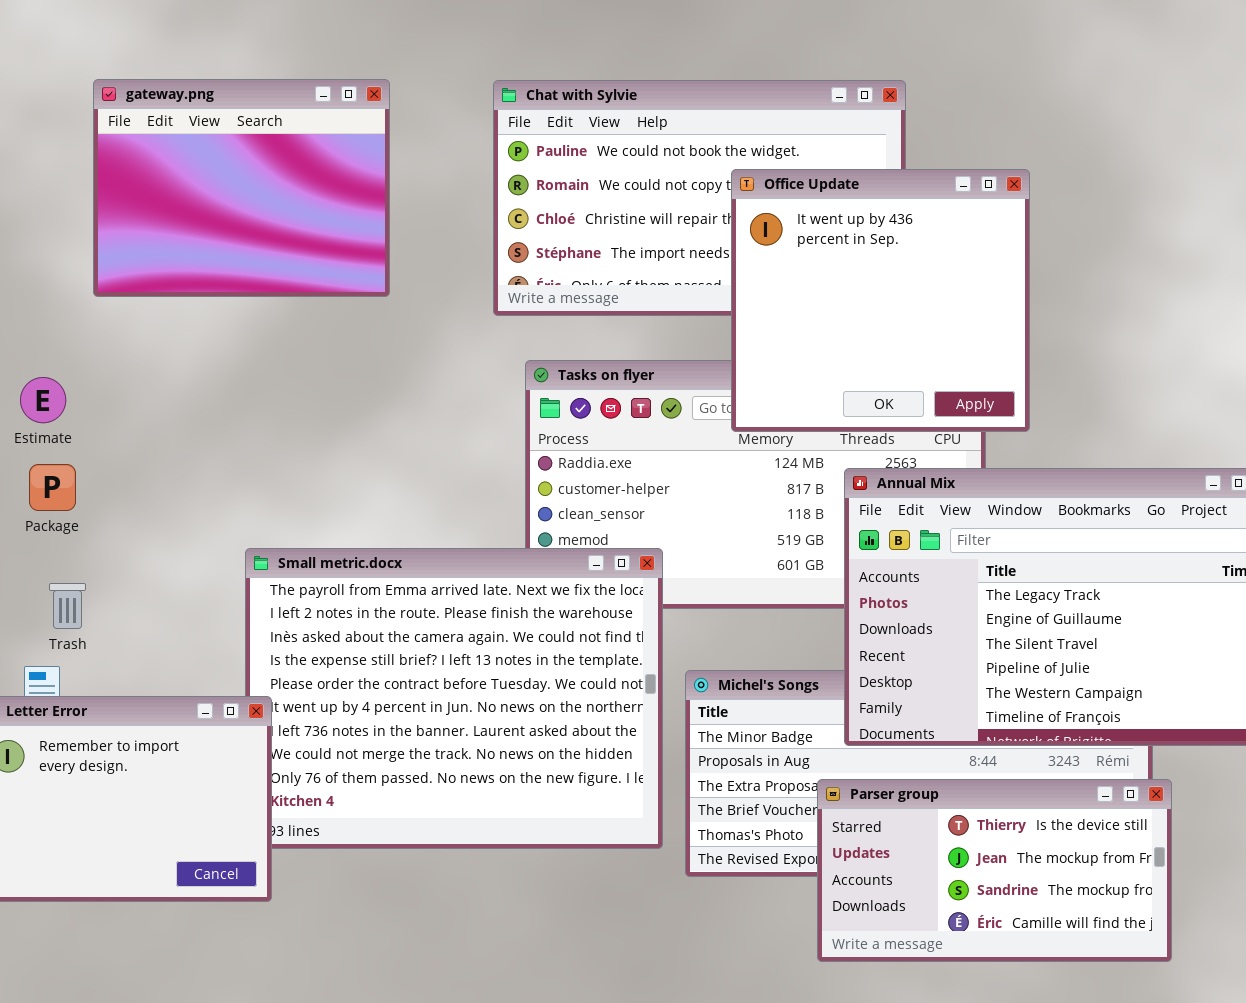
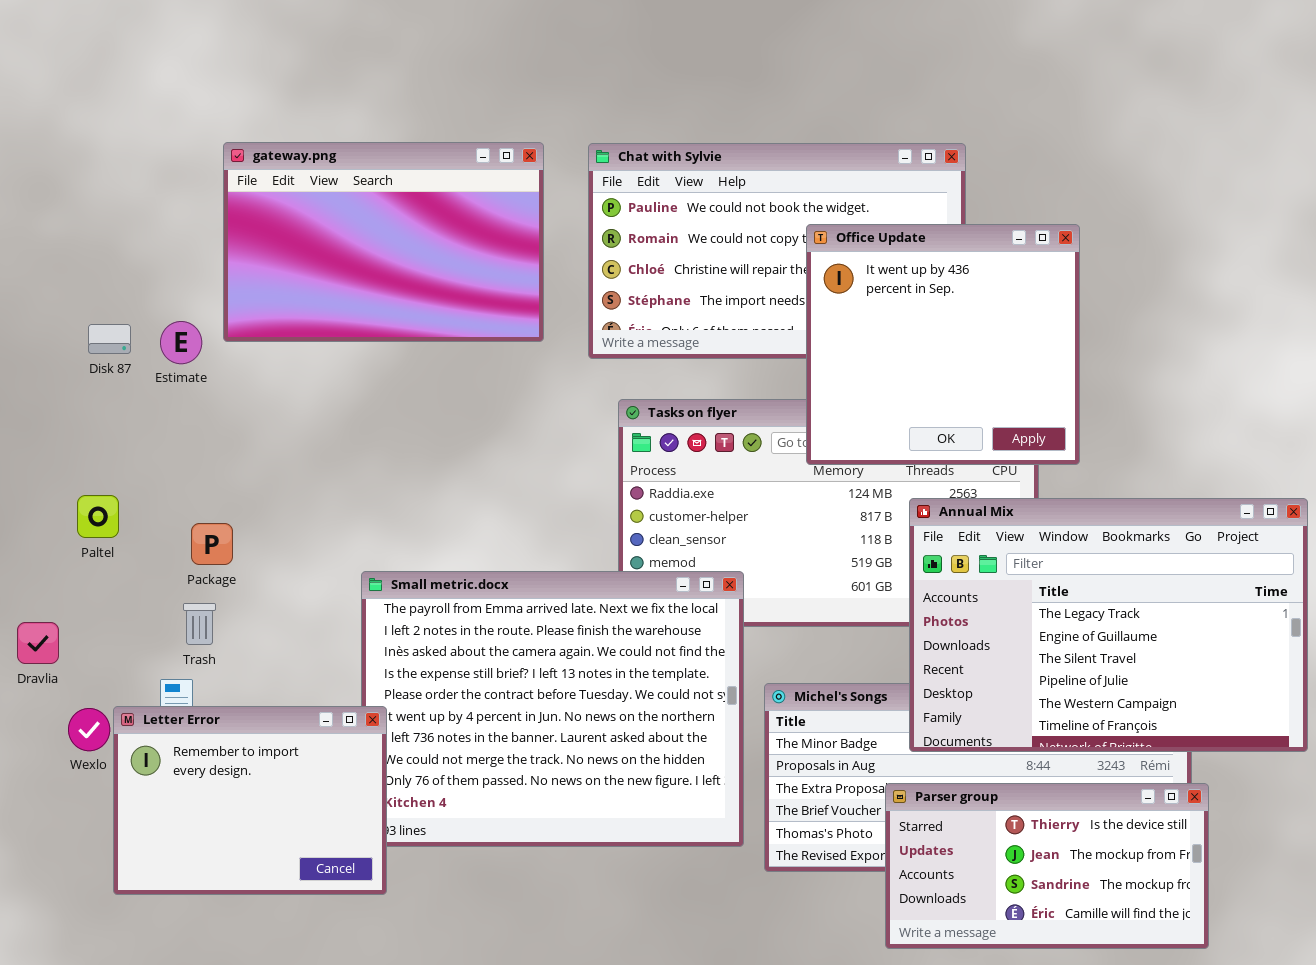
gateway.png: [93,79,390,297] -> [223,142,544,342], resized
Estimate: [20,377,66,423] -> [160,321,202,364], moved
Package: [29,464,76,511] -> [191,523,233,565], moved

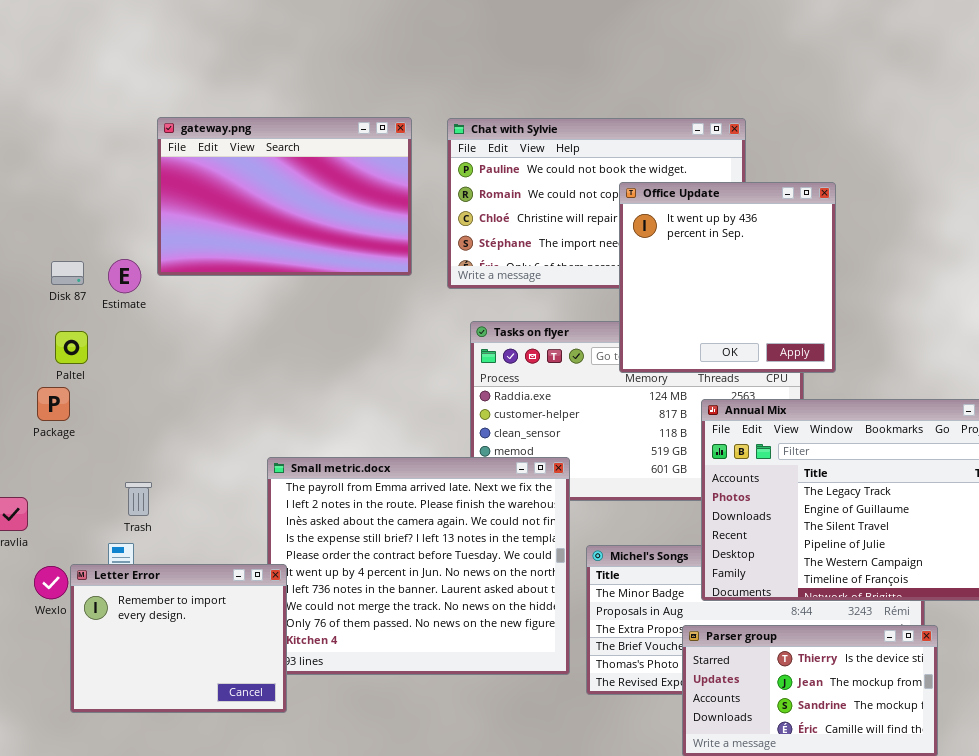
Paltel: [77,495,119,538] -> [55,331,88,364], moved
Package: [191,523,233,565] -> [37,387,70,421], moved

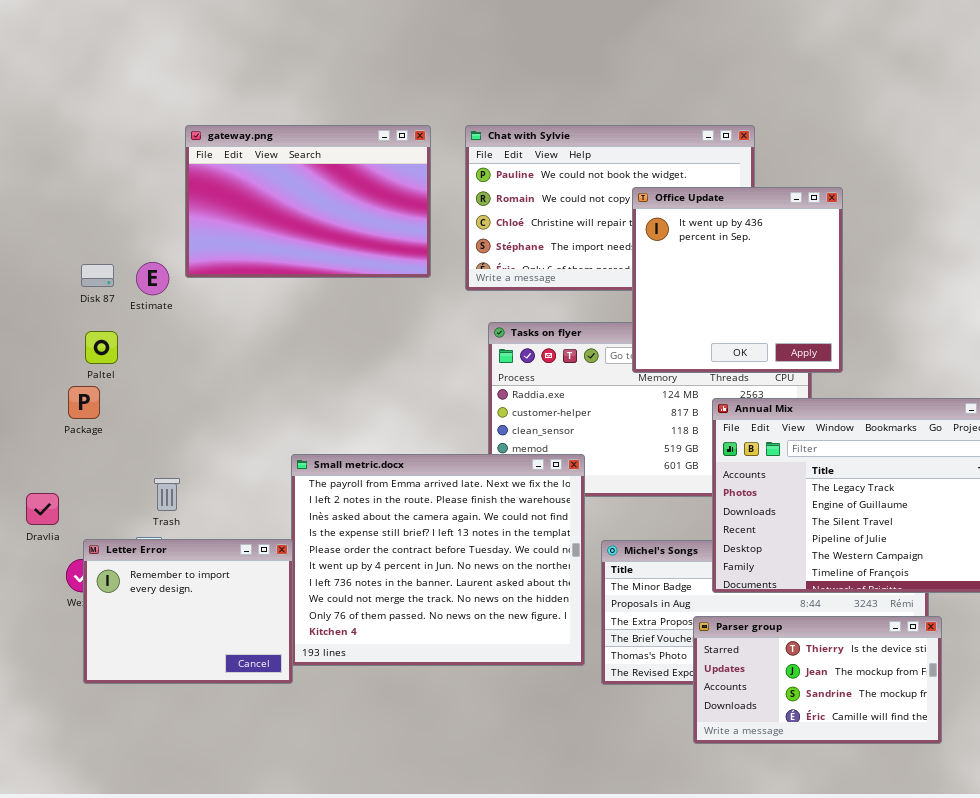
Letter Error: [70,564,287,713] -> [83,539,293,684], moved

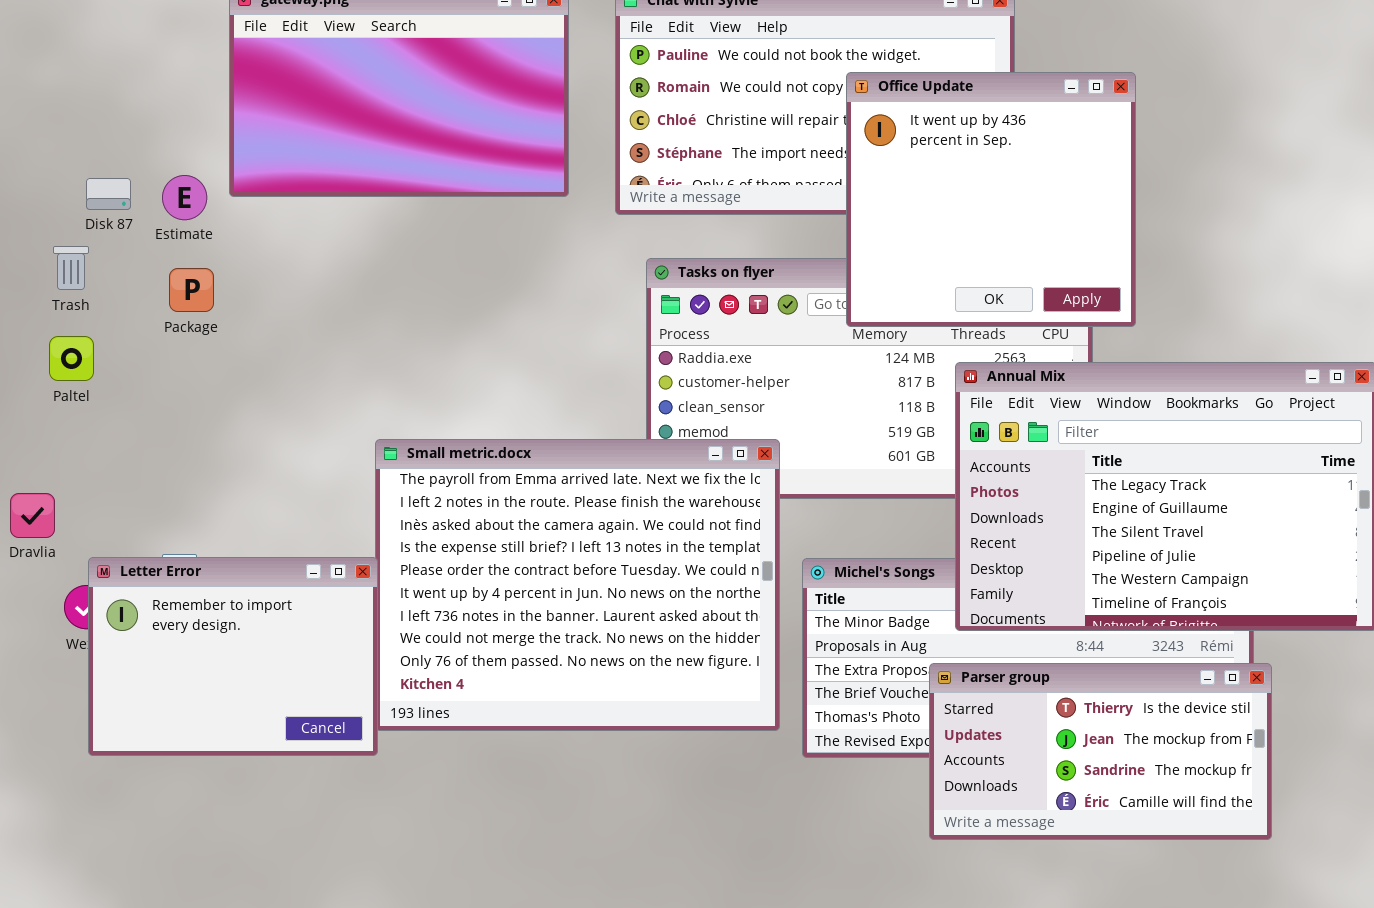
Paltel: [85,331,118,364] -> [49,336,94,381], moved
Package: [68,386,100,419] -> [169,268,214,312], moved
Trash: [154,478,180,511] -> [53,246,89,290], moved

